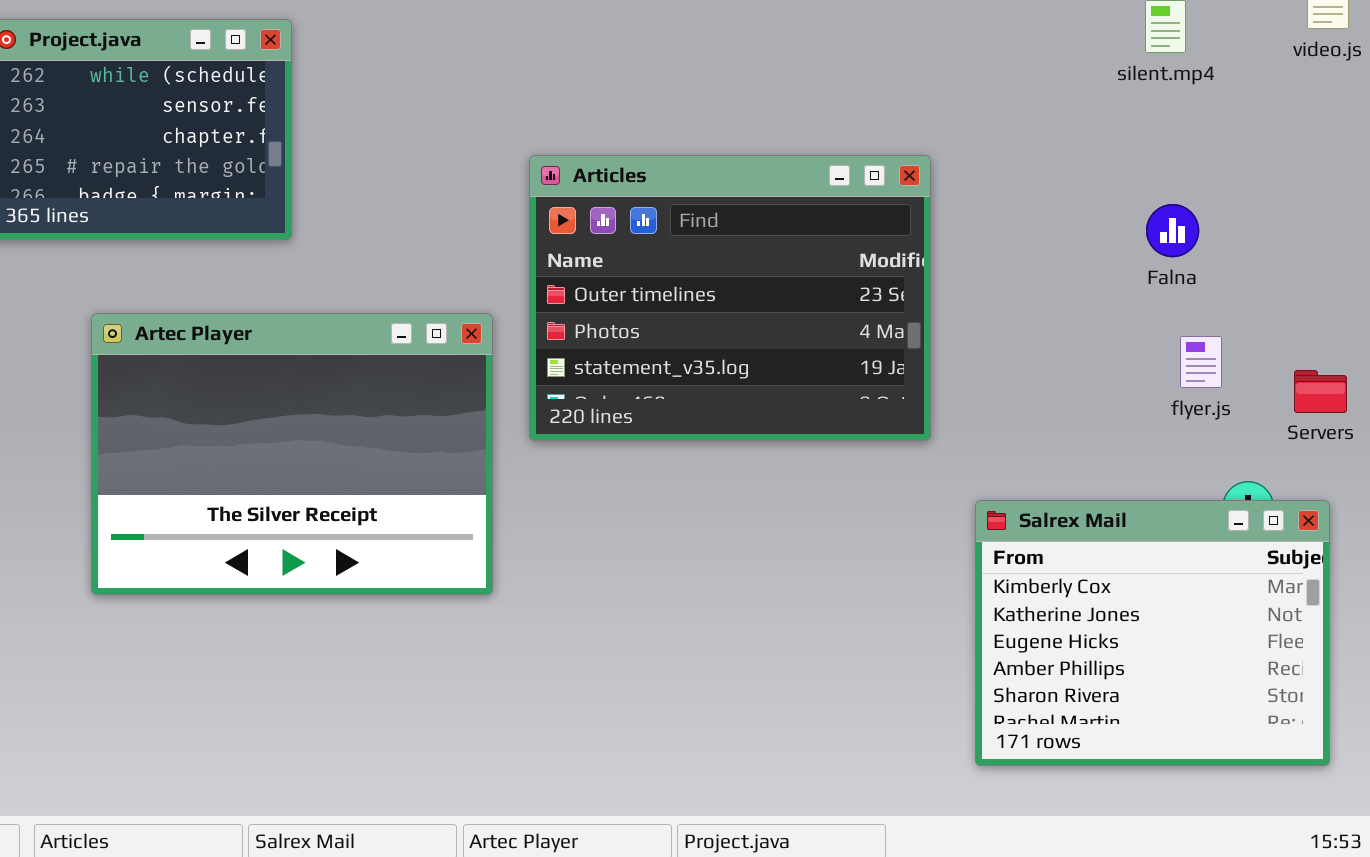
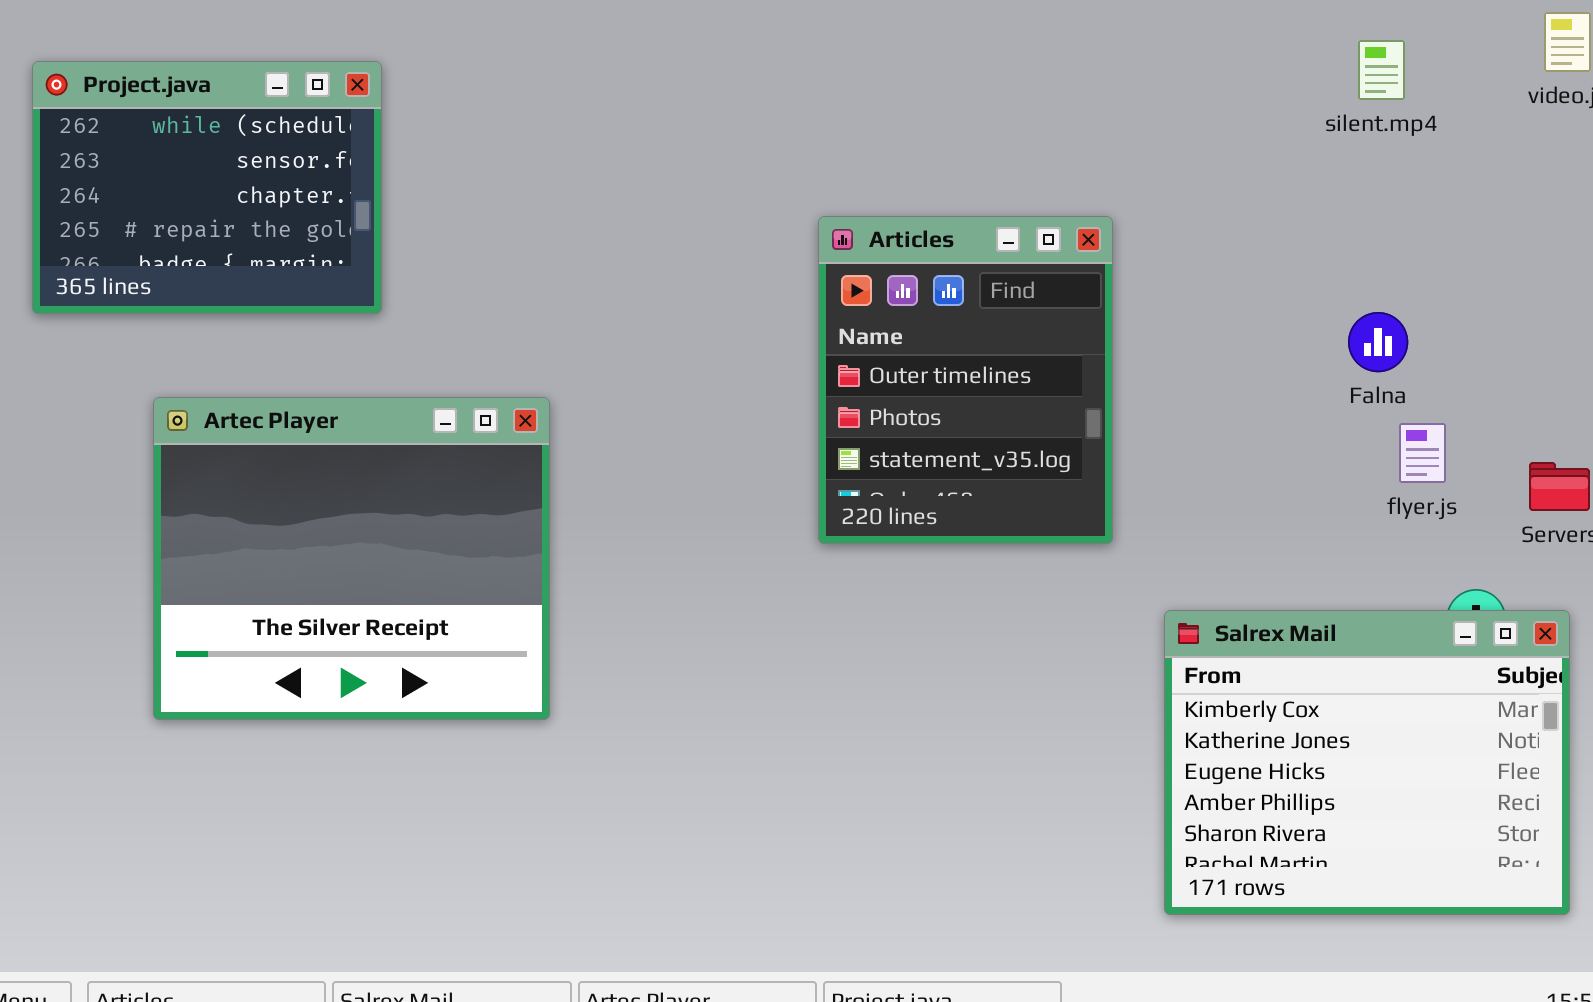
Articles: [529,155,931,441] -> [818,216,1113,544], resized
Falna: [1146,204,1199,257] -> [1348,312,1408,372], moved
Artec Player: [91,313,493,595] -> [153,397,550,720], resized

